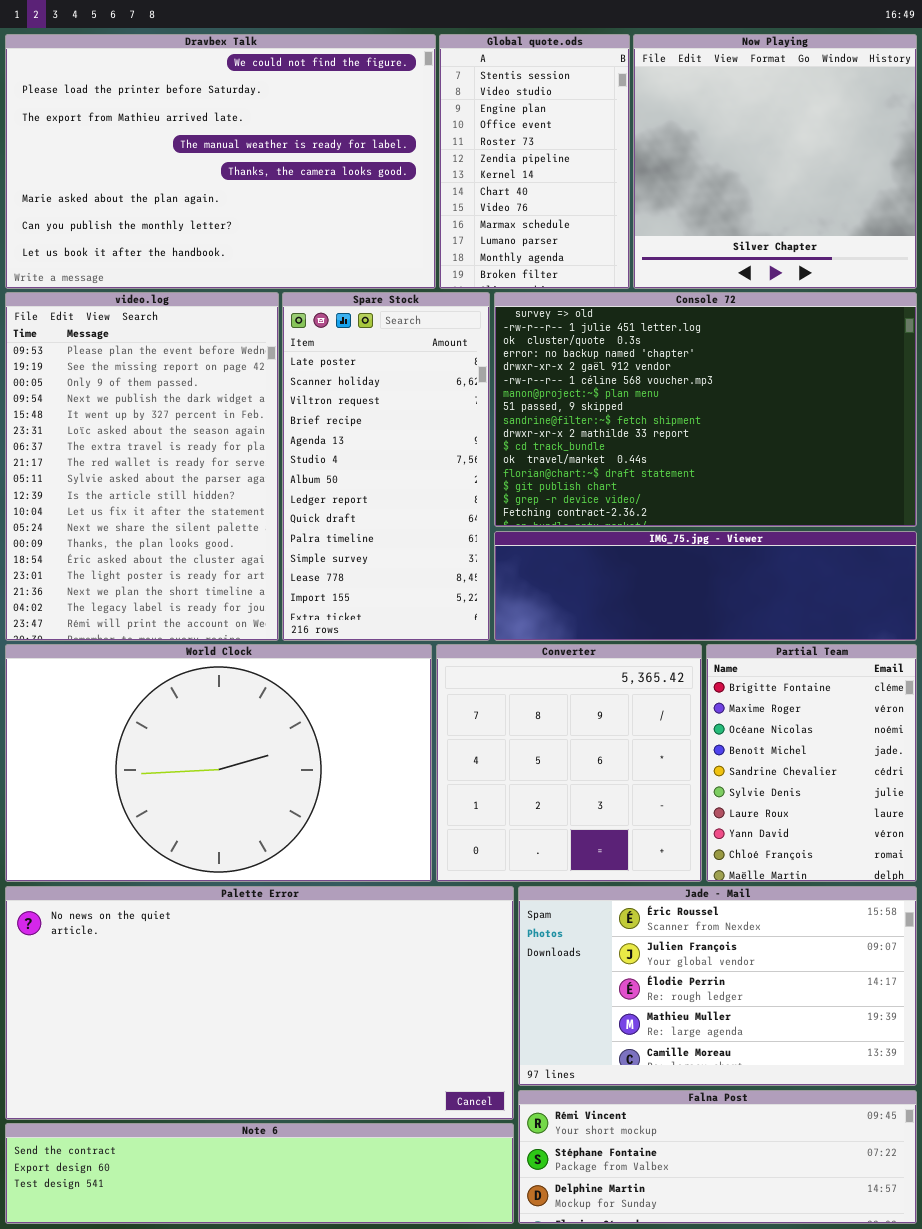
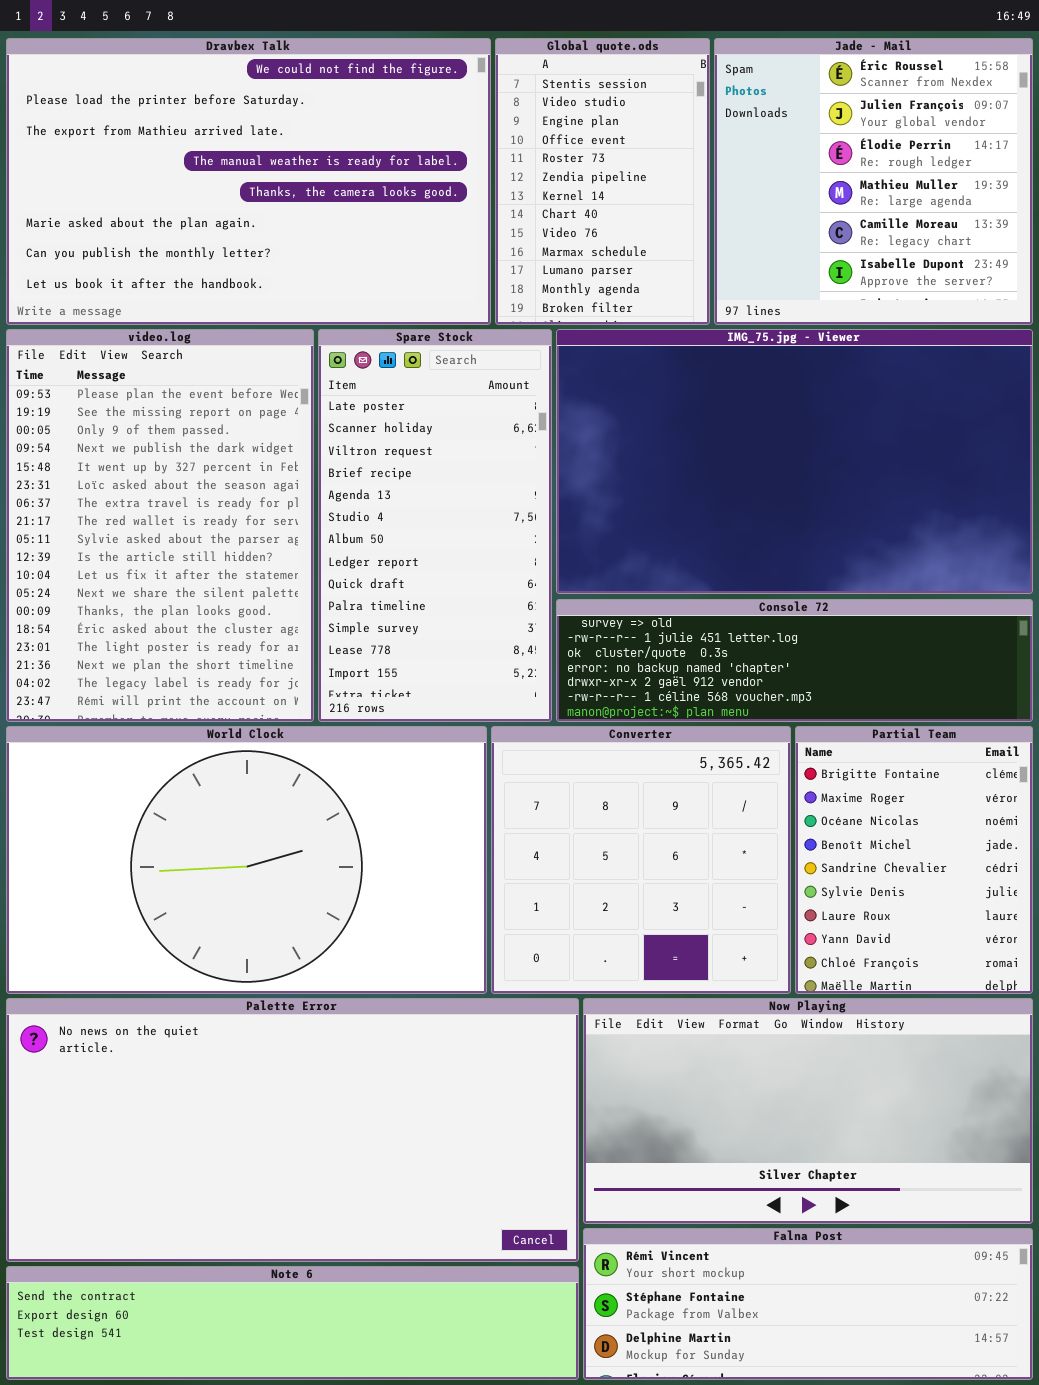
Now Playing: [633,34,917,289] -> [583,998,1033,1224], moved, resized
Console 72: [494,292,917,527] -> [556,599,1033,722], moved, resized
IMG_75.jpg - Viewer: [494,531,917,641] -> [556,329,1033,594], moved, resized
Jade - Mail: [518,886,917,1086] -> [714,38,1033,325], moved, resized

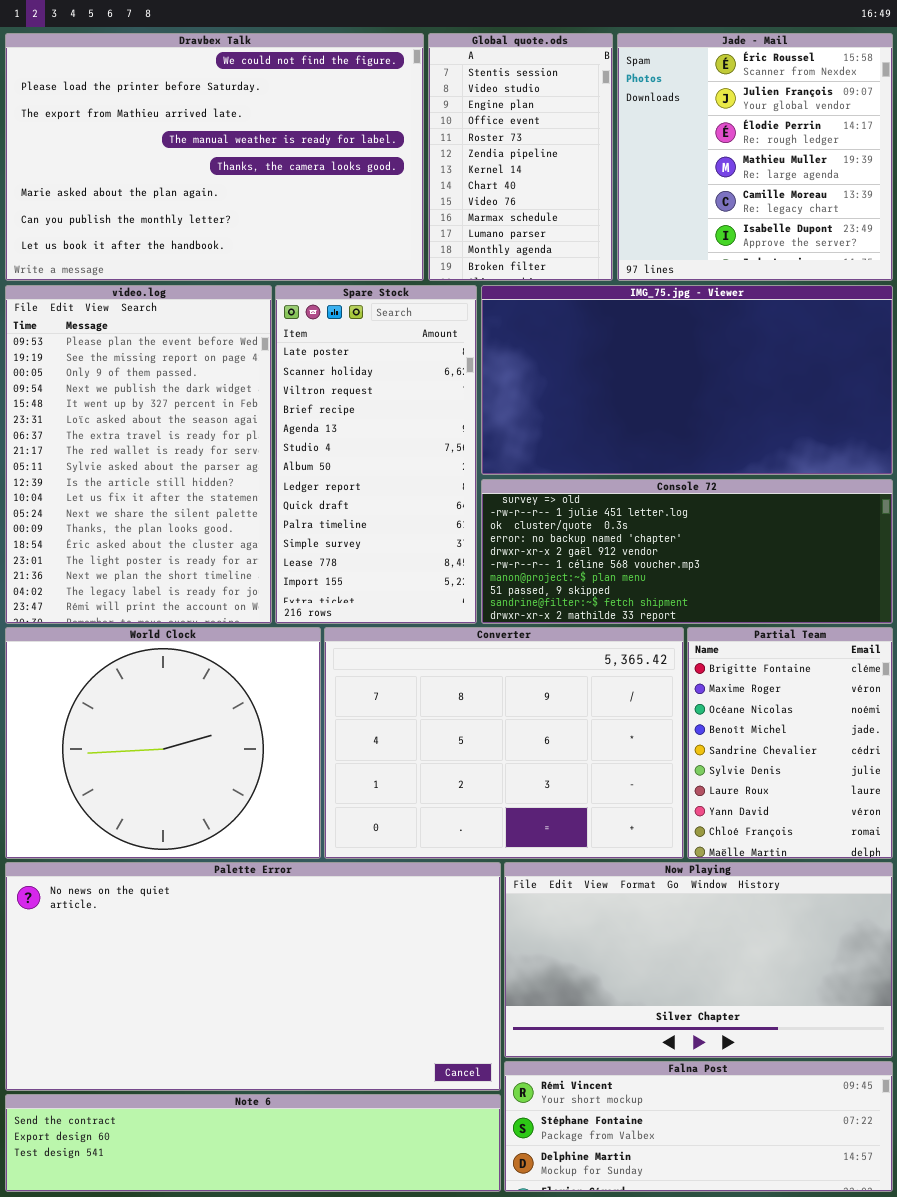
IMG_75.jpg - Viewer: [556,329,1033,594] -> [481,285,893,475], resized
Console 72: [556,599,1033,722] -> [481,479,893,624], resized
World Clock: [6,726,487,994] -> [5,627,321,859], resized
Converter: [491,726,791,994] -> [324,627,684,859], resized

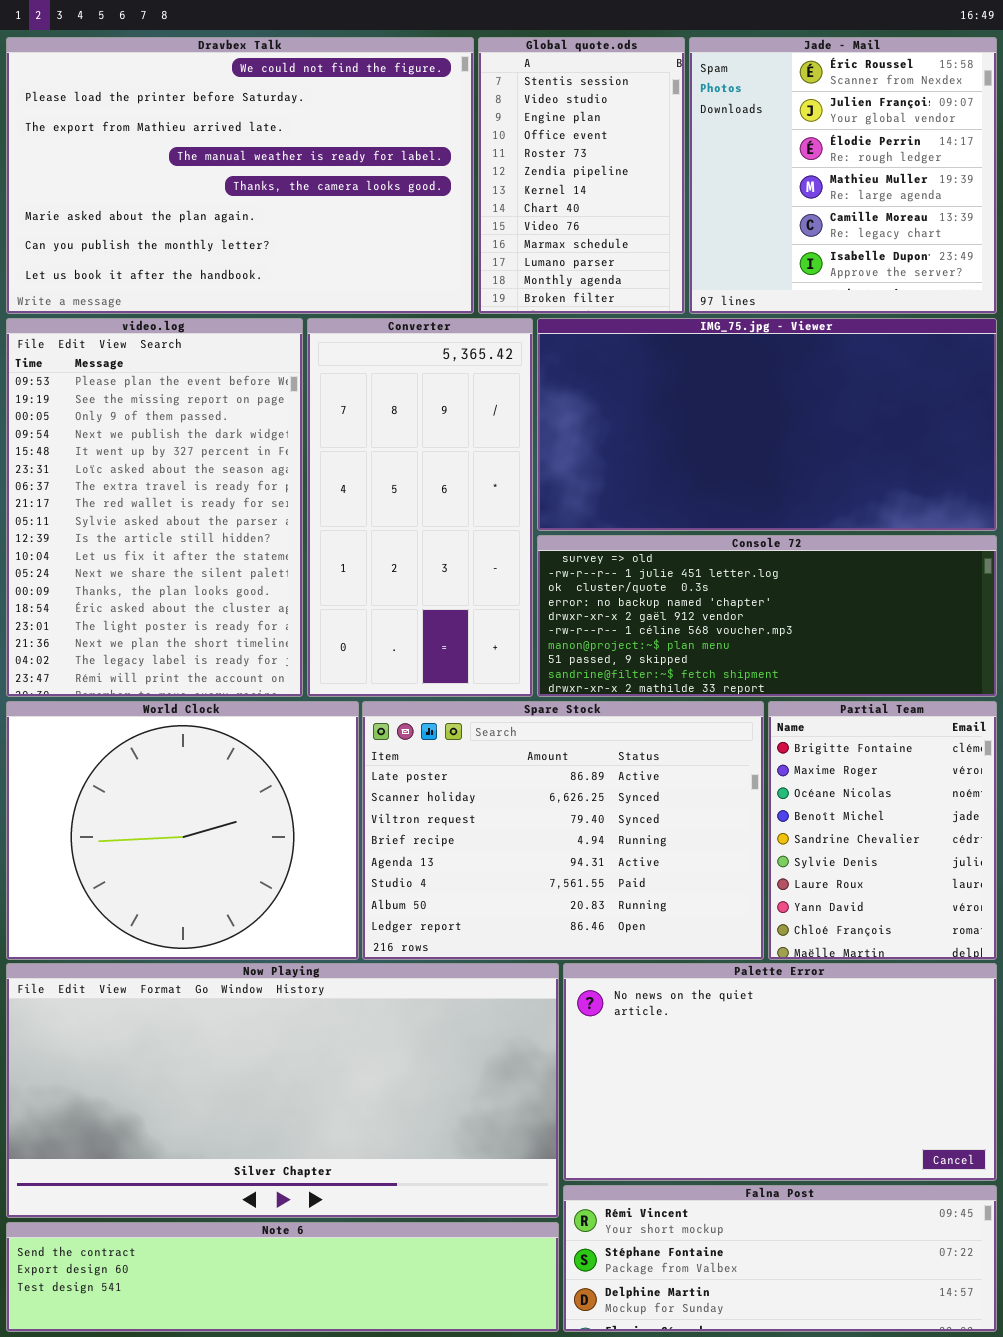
Spare Stock: [275,285,477,624] -> [362,701,764,960], moved, resized
Converter: [324,627,684,859] -> [307,318,533,697], moved, resized
Palette Error: [5,862,501,1091] -> [563,963,997,1181], moved, resized
Now Playing: [504,862,893,1058] -> [6,963,559,1218], moved, resized

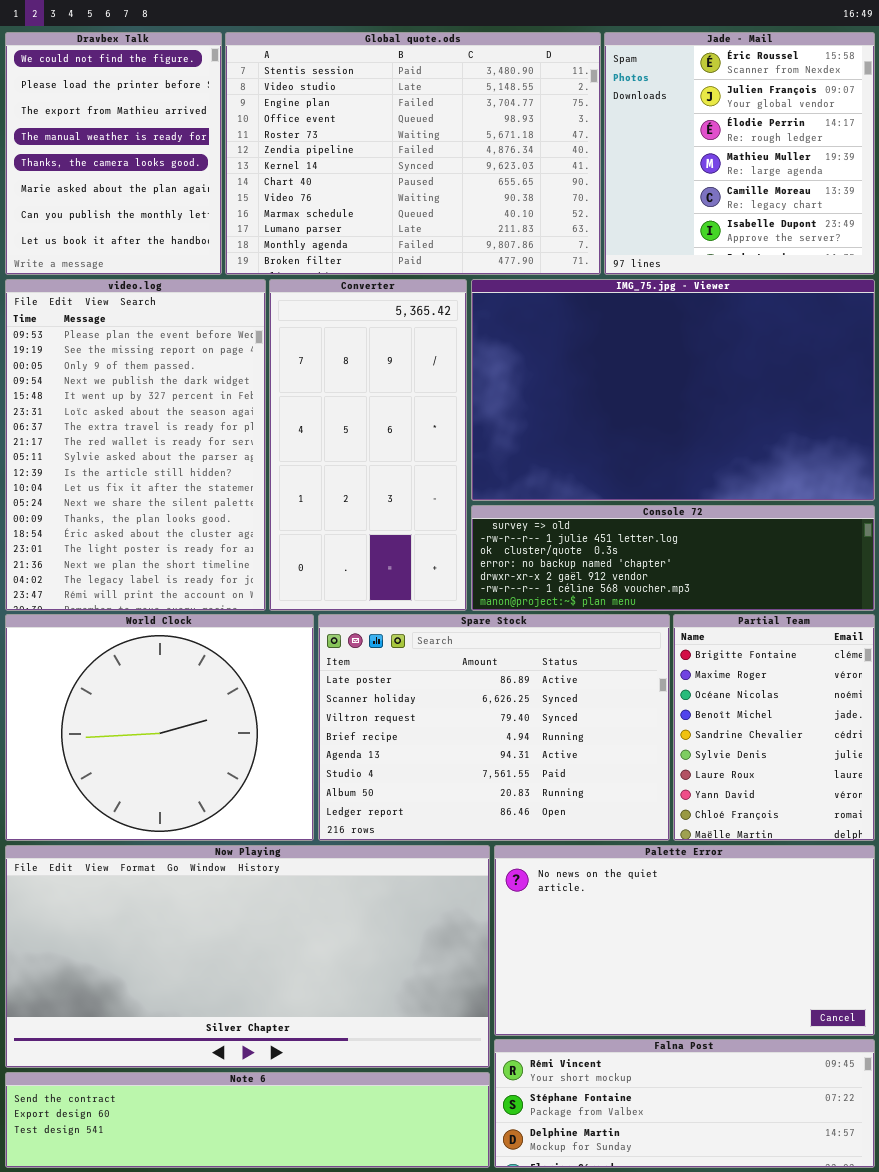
Dravbex Talk: [6,37,474,314] -> [5,32,222,275], resized
Global quote.ods: [478,37,685,314] -> [225,32,601,275], resized
IMG_75.jpg - Viewer: [537,318,997,531] -> [471,279,875,501], resized
Console 72: [537,535,997,697] -> [471,505,875,611], resized

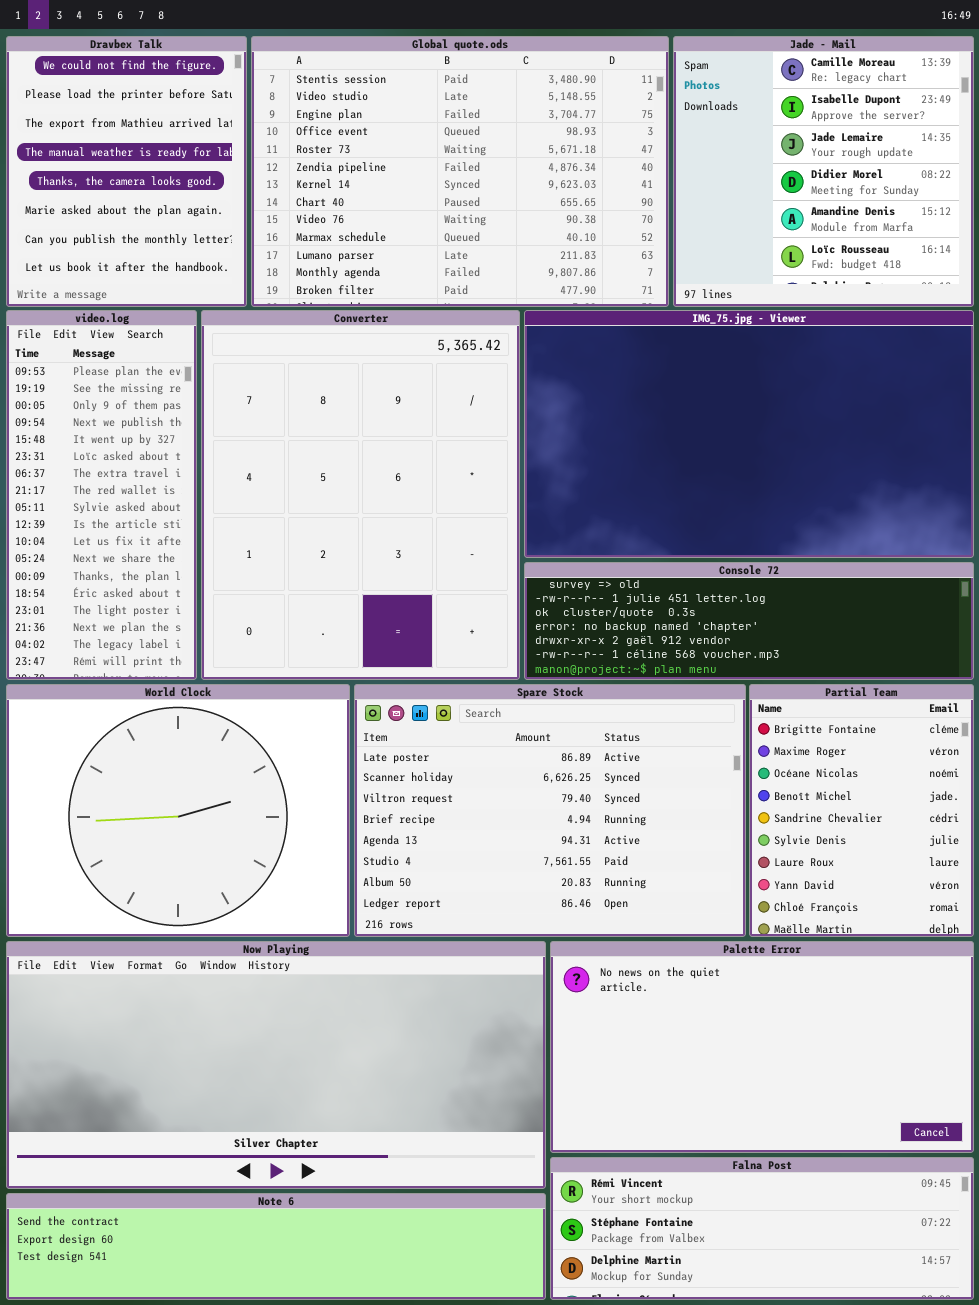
Jade - Mail: [604,32,875,275] -> [673,36,974,307], scrolled down 4 rows
video.log: [5,279,266,611] -> [6,310,197,680], resized
Converter: [269,279,467,611] -> [201,310,520,680], resized

